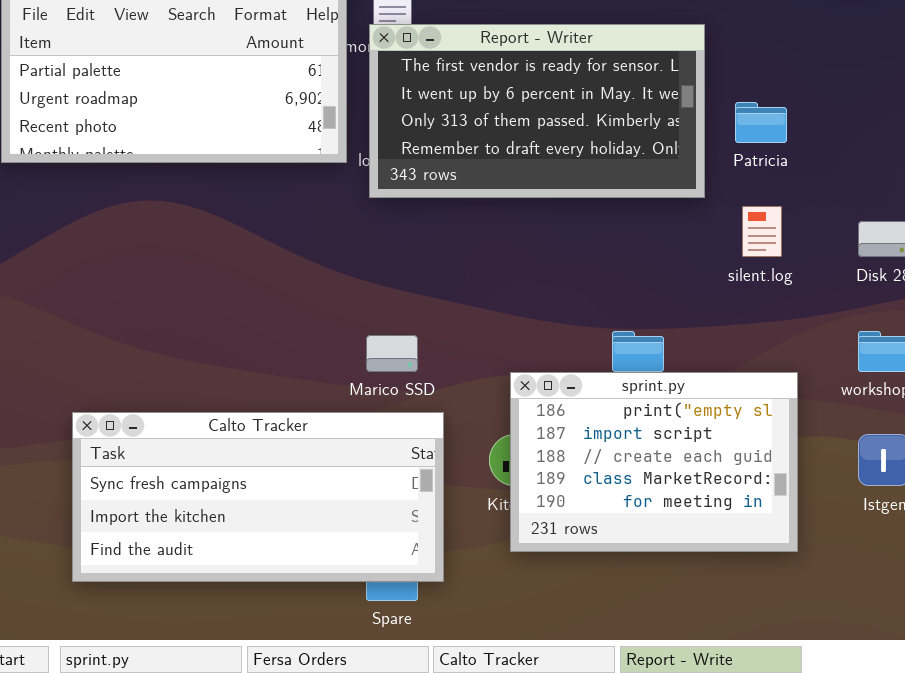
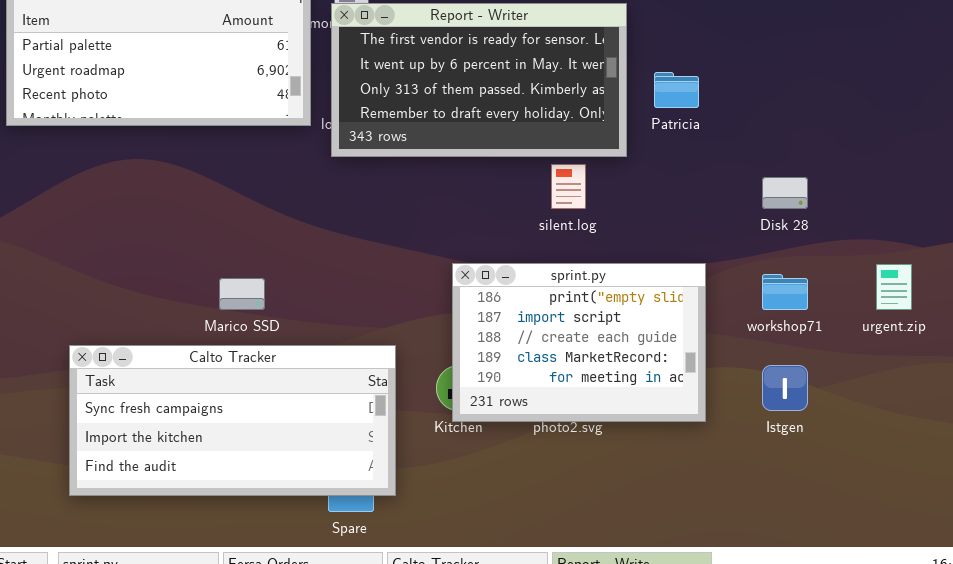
silent.log: [742,206,782,257] -> [551,164,586,209], moved
Marico SSD: [366,335,418,372] -> [219,278,265,310], moved
sprint.py: [510,372,798,552] -> [452,263,706,422], moved

